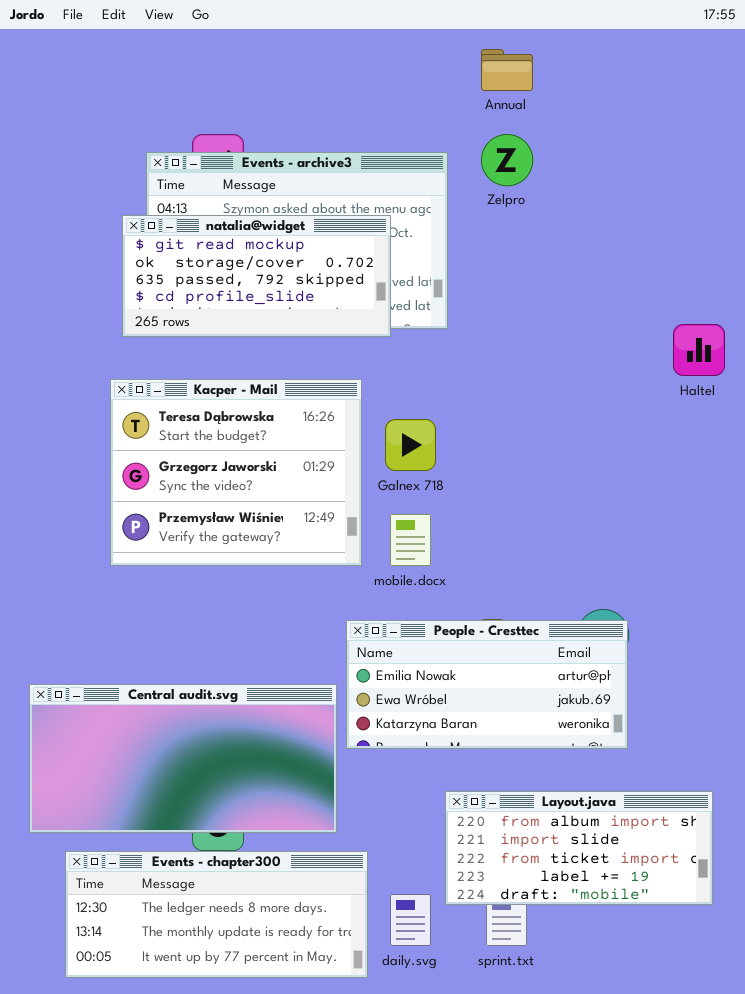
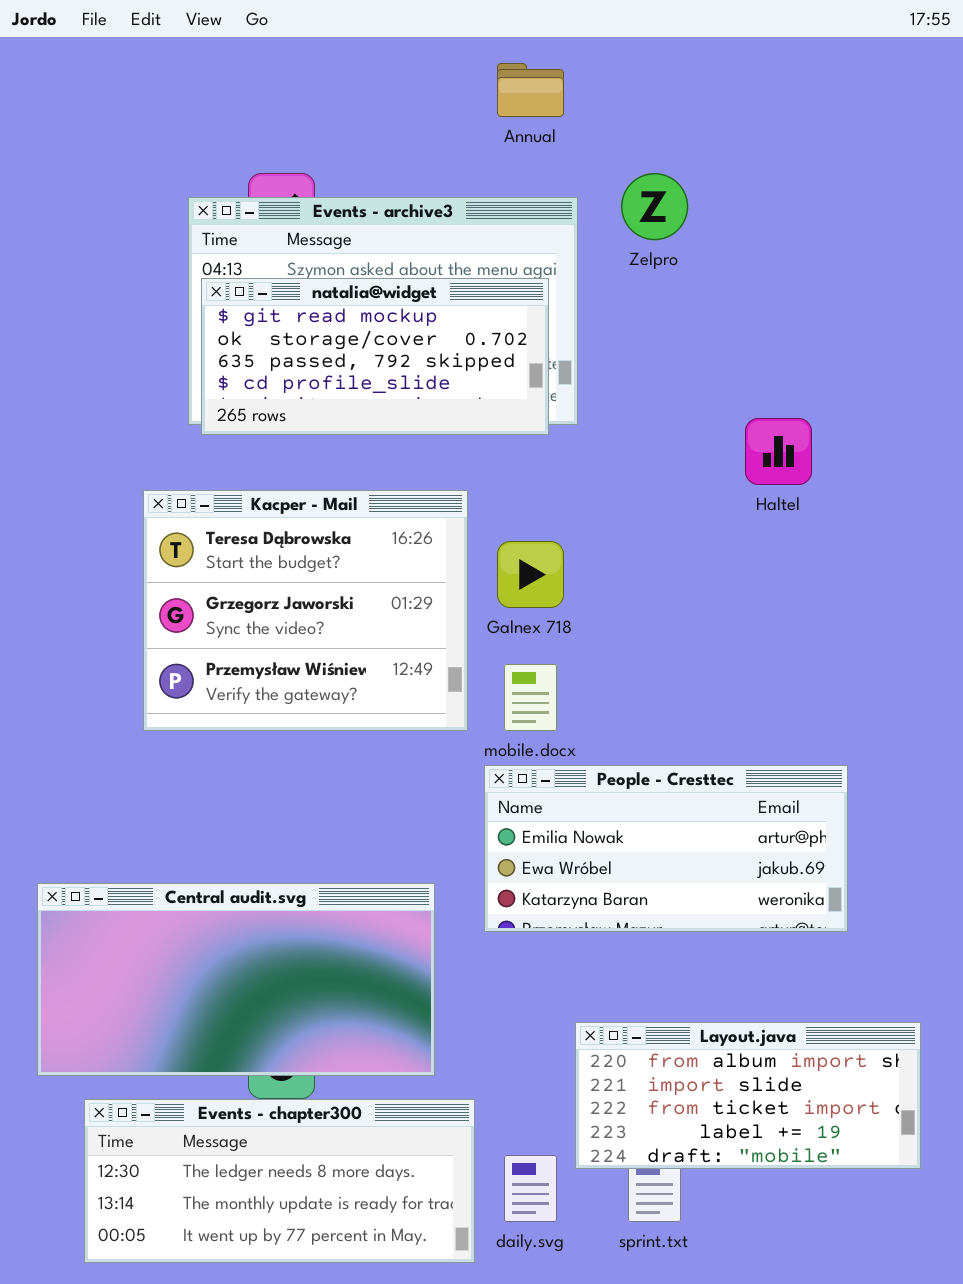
Annual: [481,49,533,91] -> [497,63,564,117], moved
natalia@widget: [122,215,391,337] -> [201,278,549,435], moved
Haltel: [673,324,725,376] -> [745,418,812,485], moved
People - Cresttec: [346,620,628,749] -> [484,765,848,932], moved

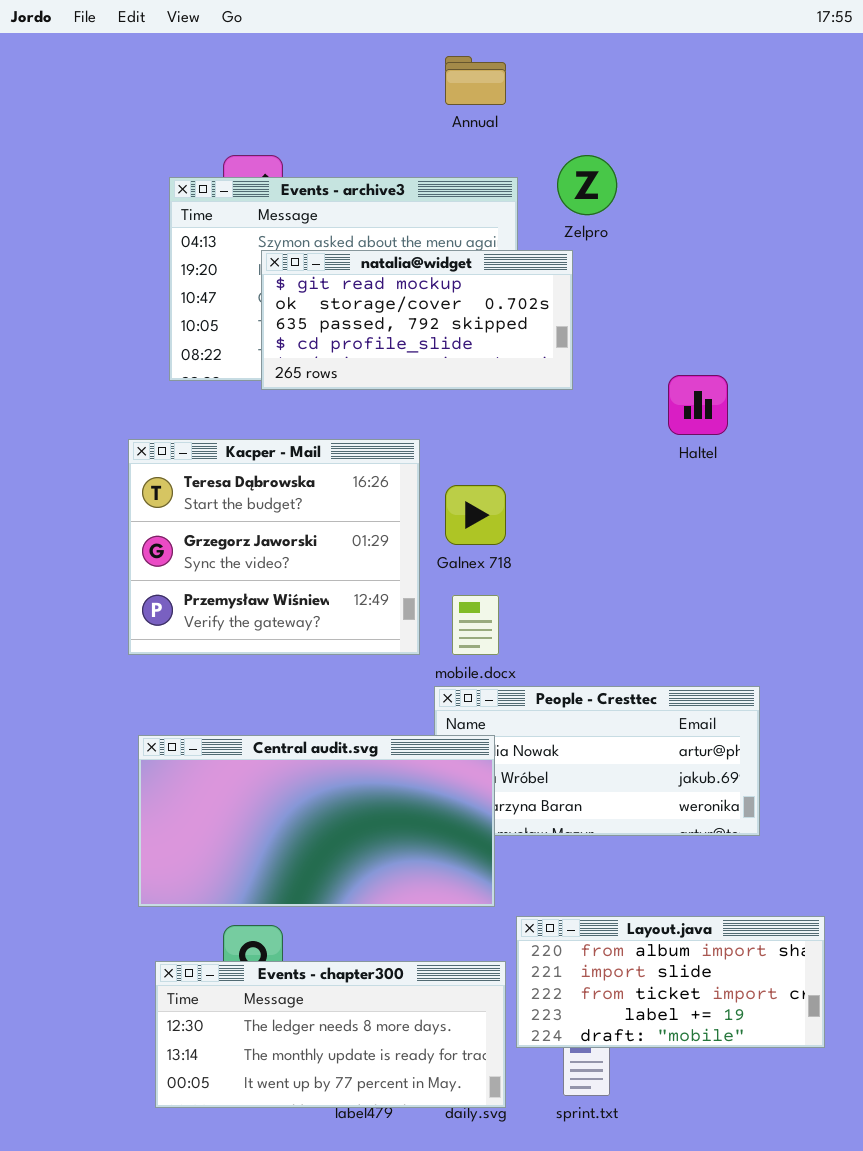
natalia@widget: [201,278,549,435] -> [261,250,573,390], moved
Central audit.svg: [37,883,435,1076] -> [138,735,495,907], moved
Events - chapter300: [84,1099,475,1263] -> [155,961,506,1108], moved

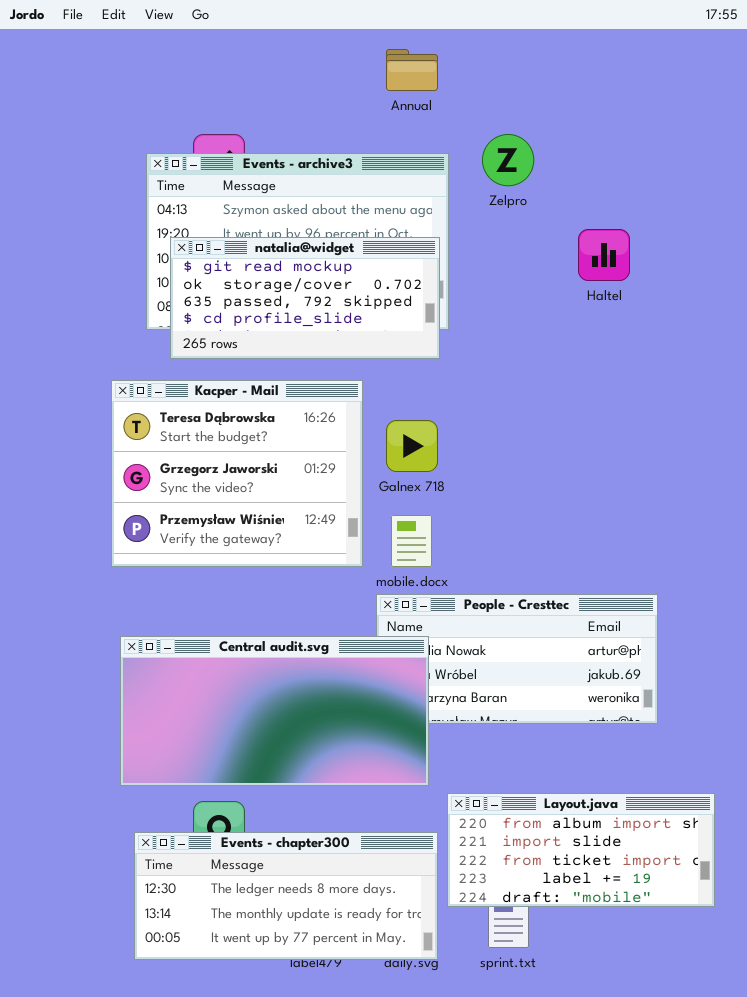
natalia@widget: [261,250,573,390] -> [170,237,440,359], moved
Haltel: [668,375,728,435] -> [578,229,630,281], moved

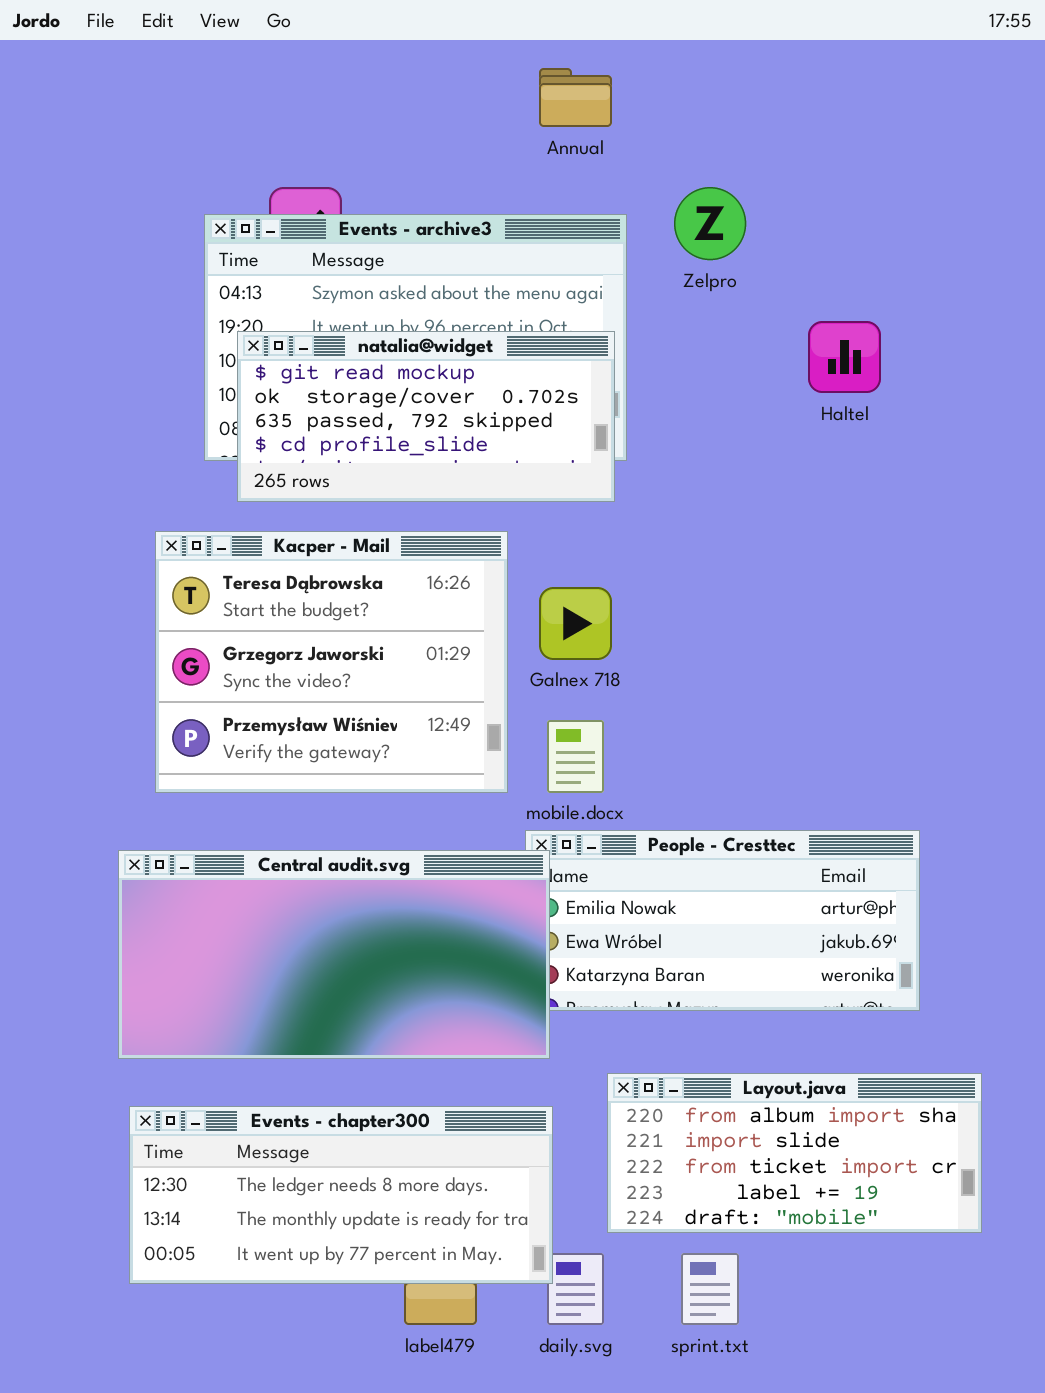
Central audit.svg: [120,636,429,786] -> [118,850,550,1059], moved
Layout.java: [447,793,715,907] -> [607,1073,982,1233], moved
Events - chapter300: [134,832,438,960] -> [129,1106,553,1284], moved

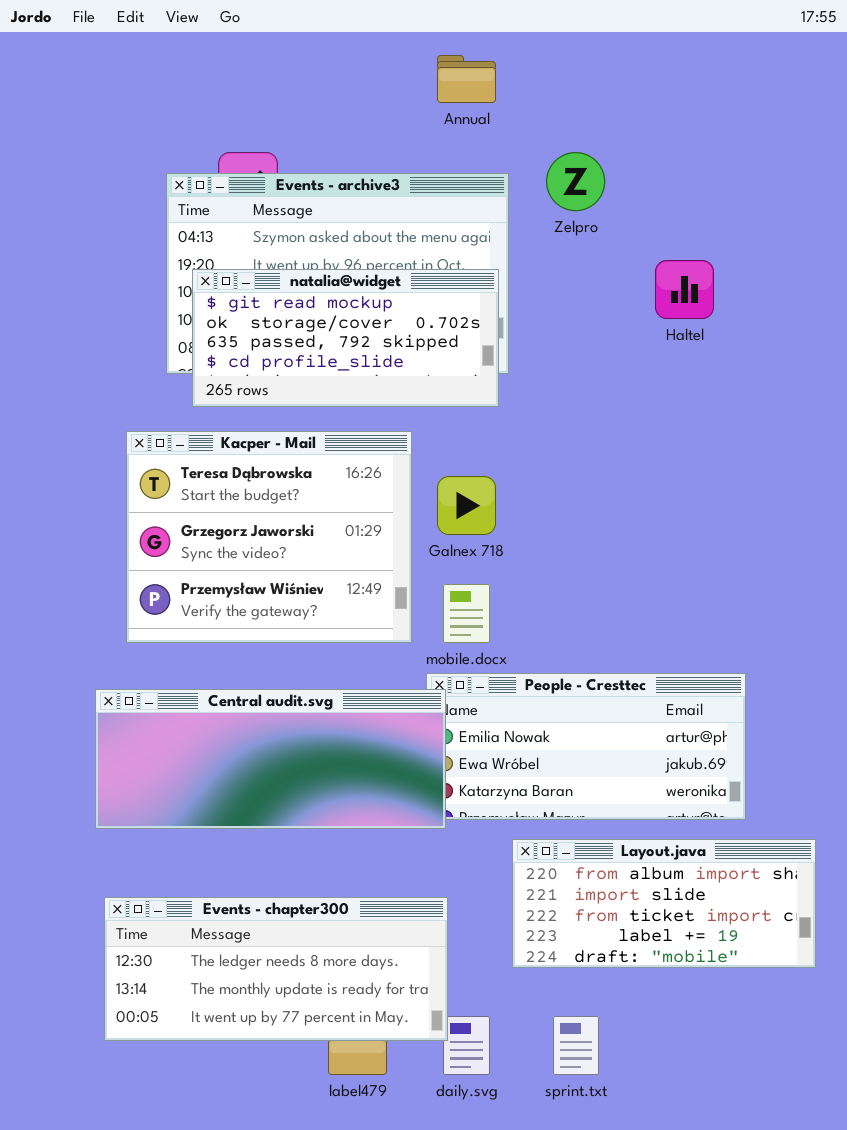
Central audit.svg: [118,850,550,1059] -> [95,689,446,829], resized
Layout.java: [607,1073,982,1233] -> [512,839,816,968], moved

